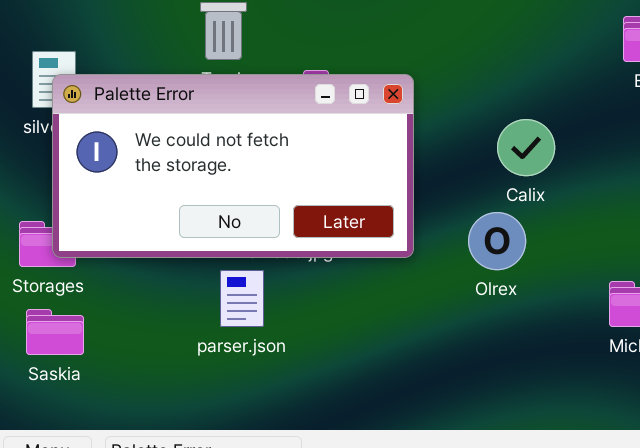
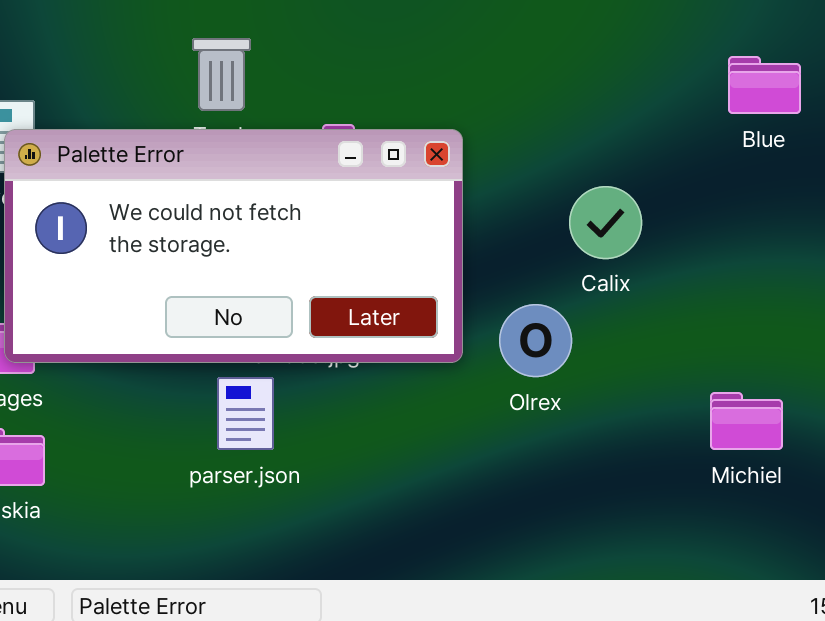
Olrex: [468,212,526,270] -> [499,304,572,377], moved

